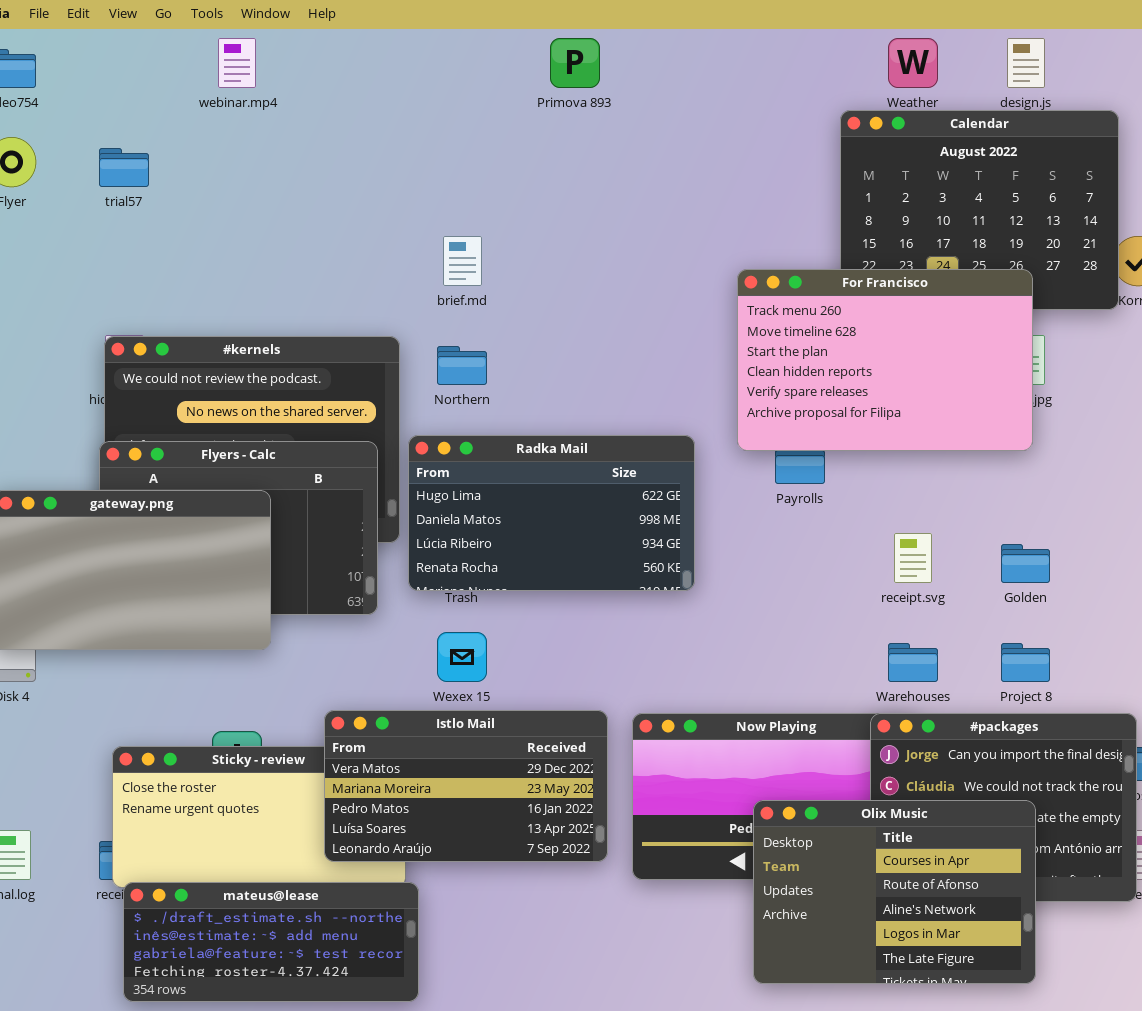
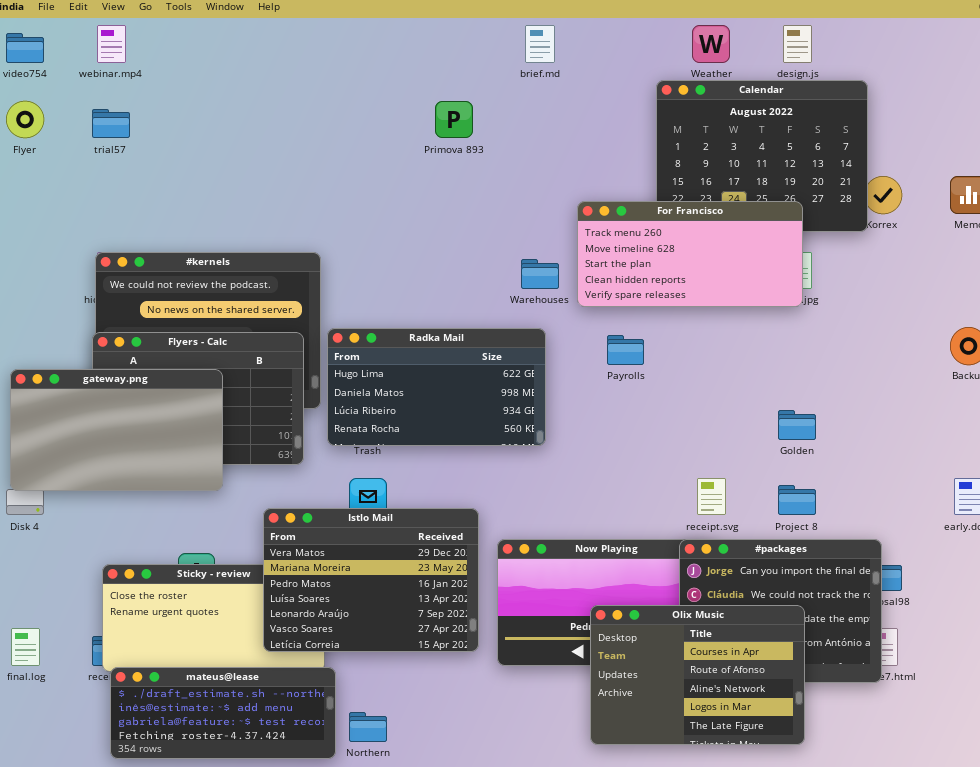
webinar.mp4: [218,38,256,88] -> [97,25,126,63], moved
Primova 893: [550,38,600,88] -> [435,101,473,138], moved
brief.md: [443,236,482,286] -> [525,25,555,63], moved
For Francisco: [737,269,1033,451] -> [577,201,803,307], resized
Northern: [437,346,487,385] -> [349,712,387,742], moved
receipt.svg: [894,533,932,583] -> [697,478,726,515], moved
Warehouses: [888,643,938,682] -> [521,259,559,289], moved
Istlo Mail: [324,710,608,862] -> [263,508,479,652], resized

